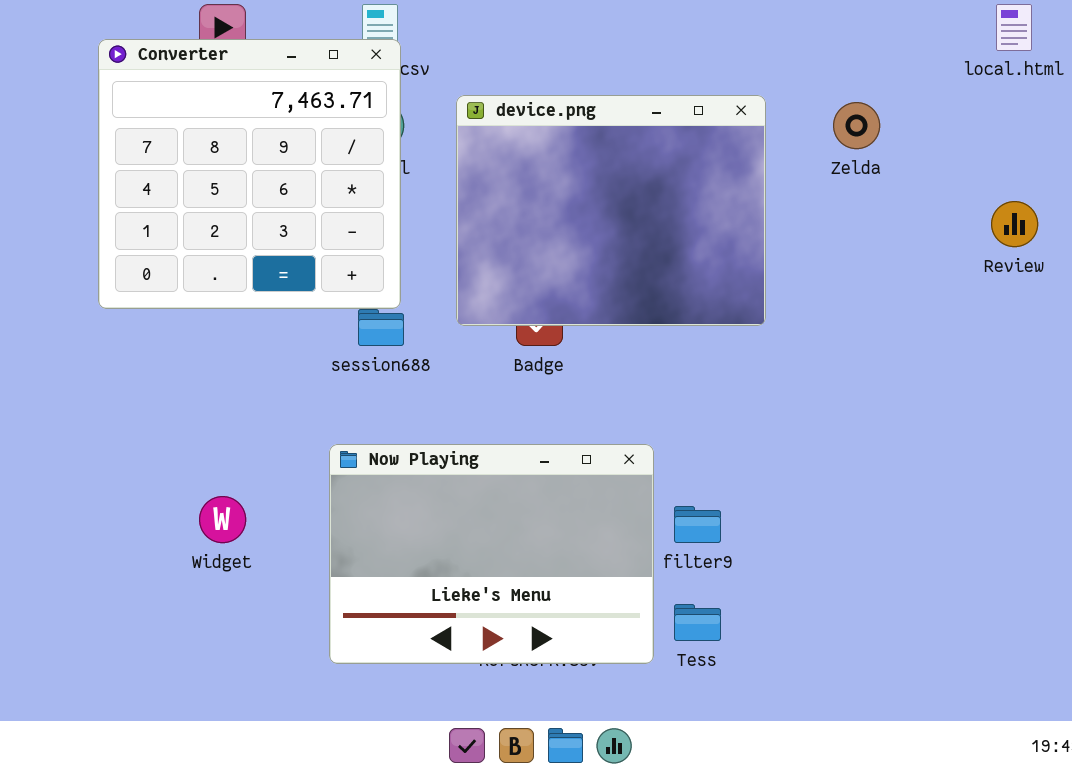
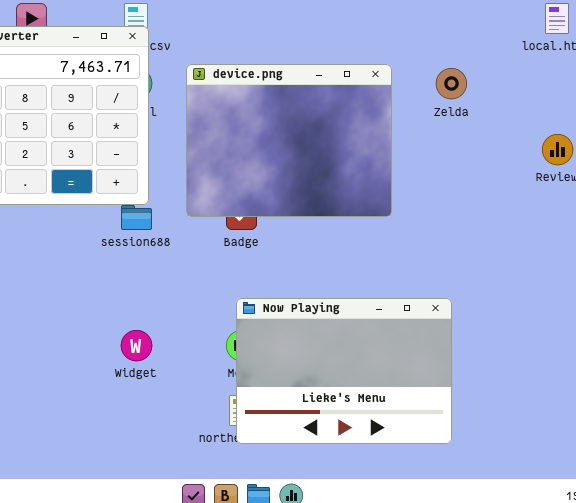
Now Playing: [329,444,654,664] -> [236,298,452,444], moved
Widget: [199,496,246,543] -> [121,330,152,361], moved

